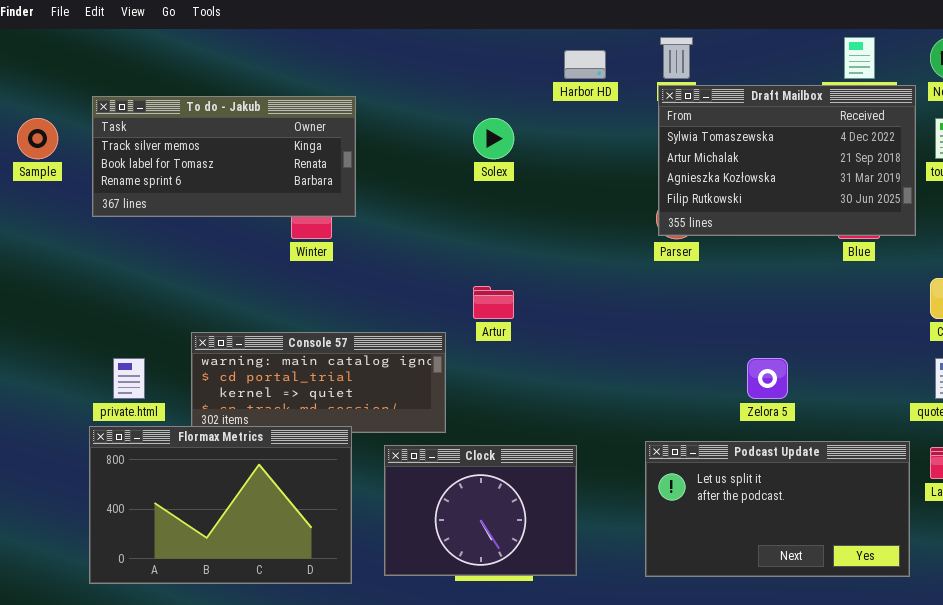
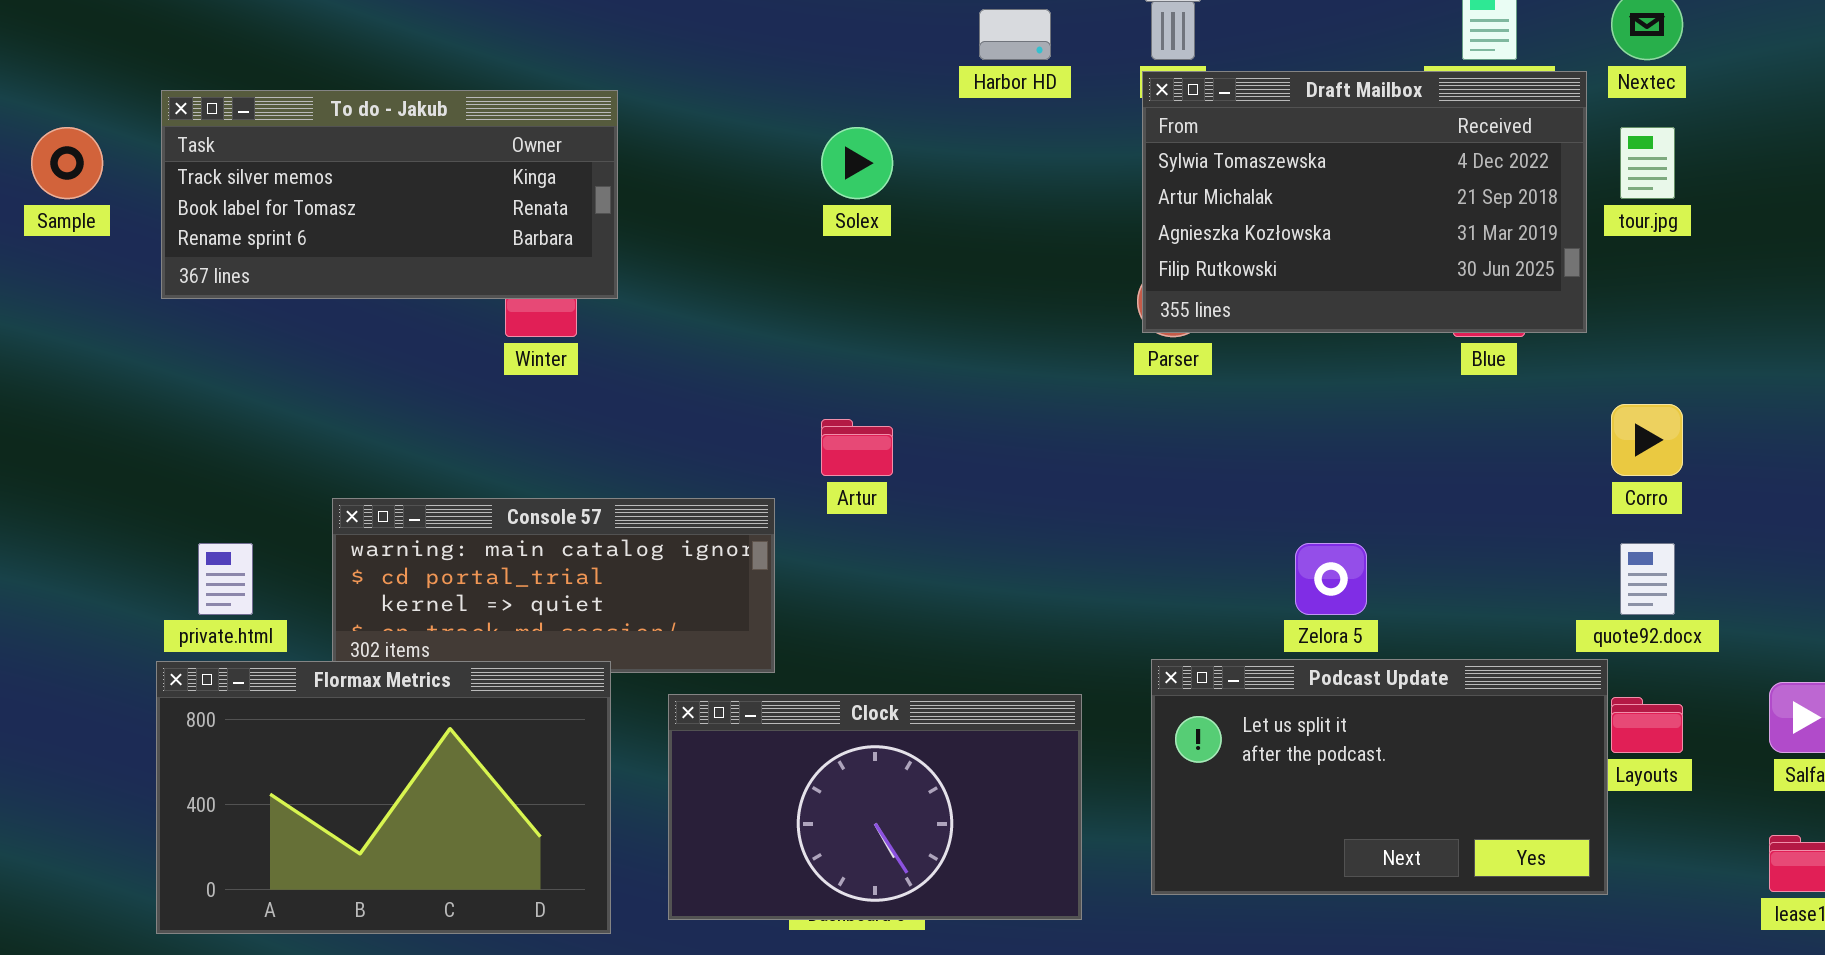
Podcast Update: [645,441,910,577] -> [1151,659,1608,895], moved
Clock: [384,445,577,576] -> [668,694,1082,920], resized

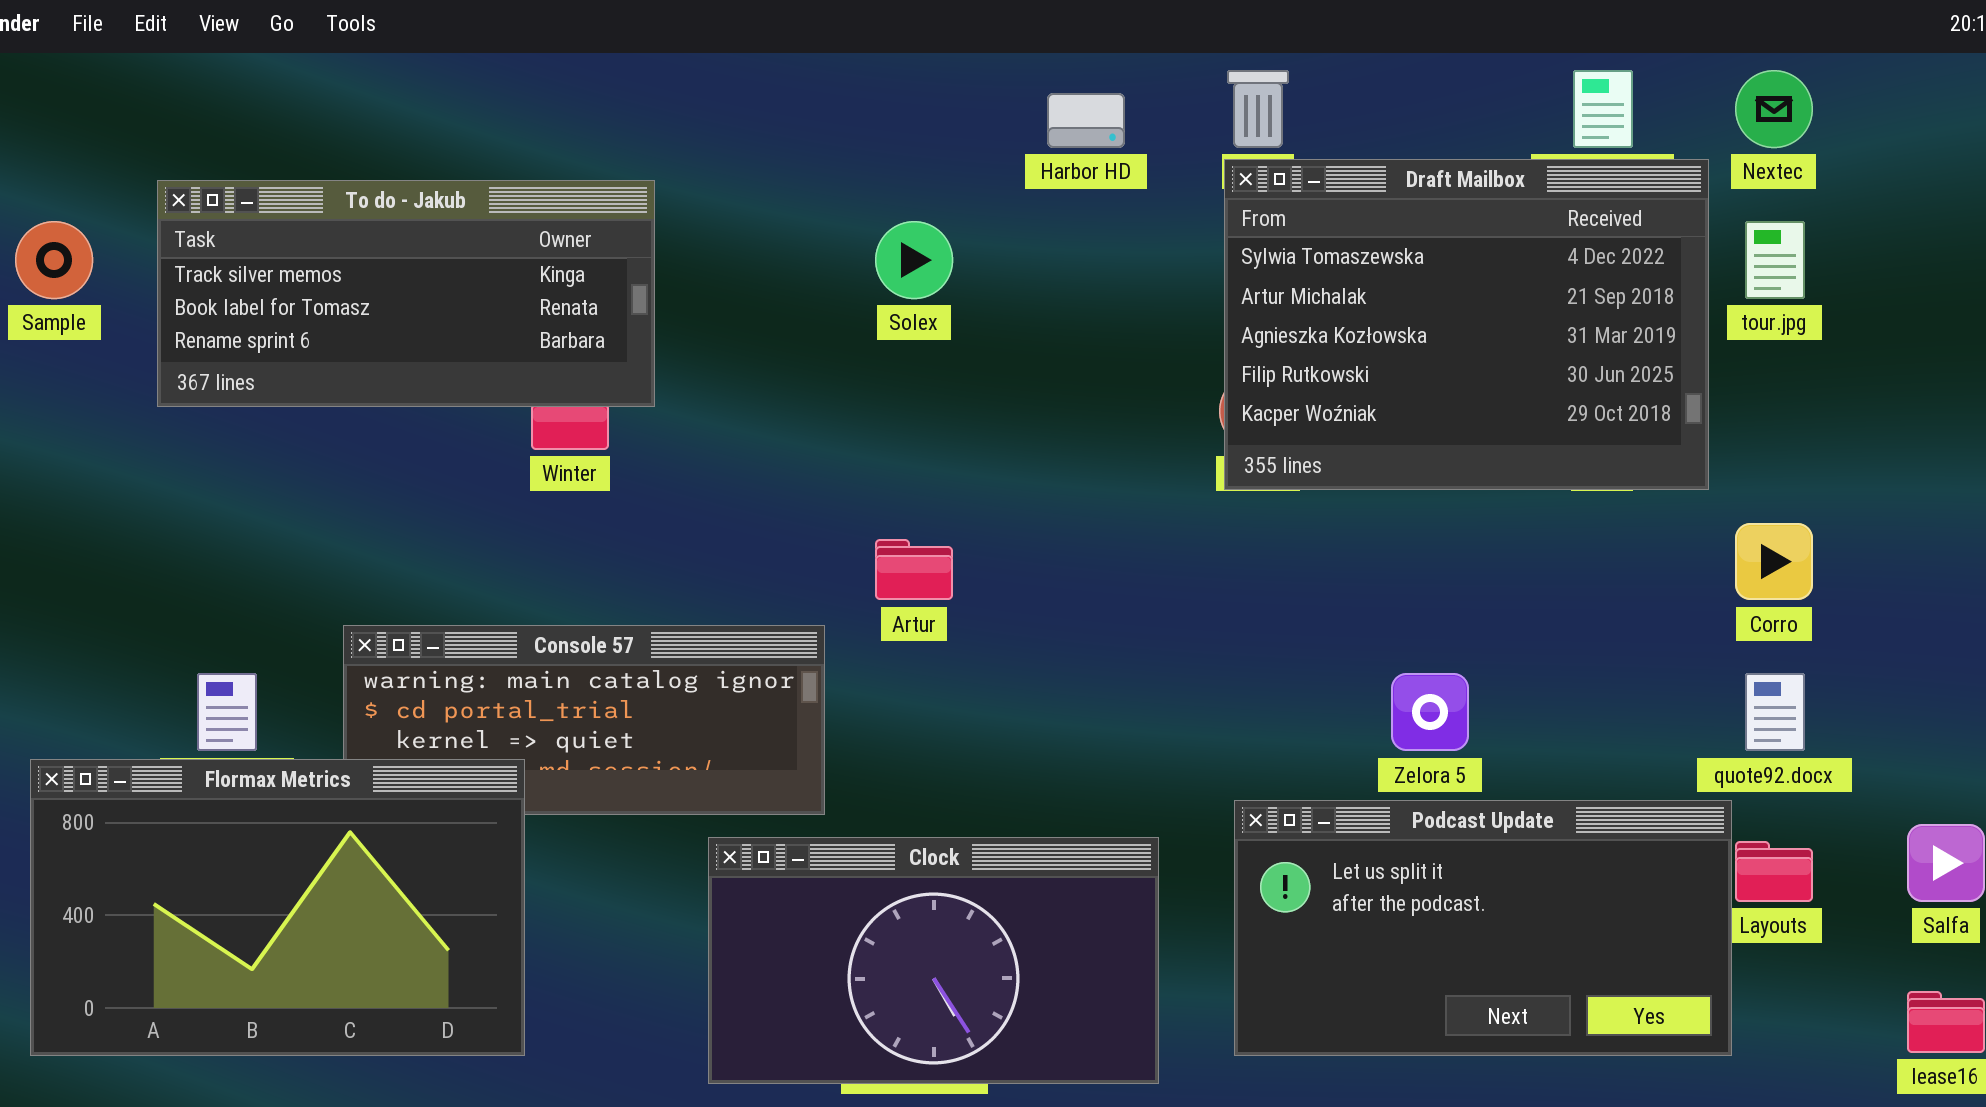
Draft Mailbox: [1142,71,1587,333] -> [1224,159,1709,490], resized
Flormax Metrics: [156,661,611,934] -> [30,759,525,1056], moved

